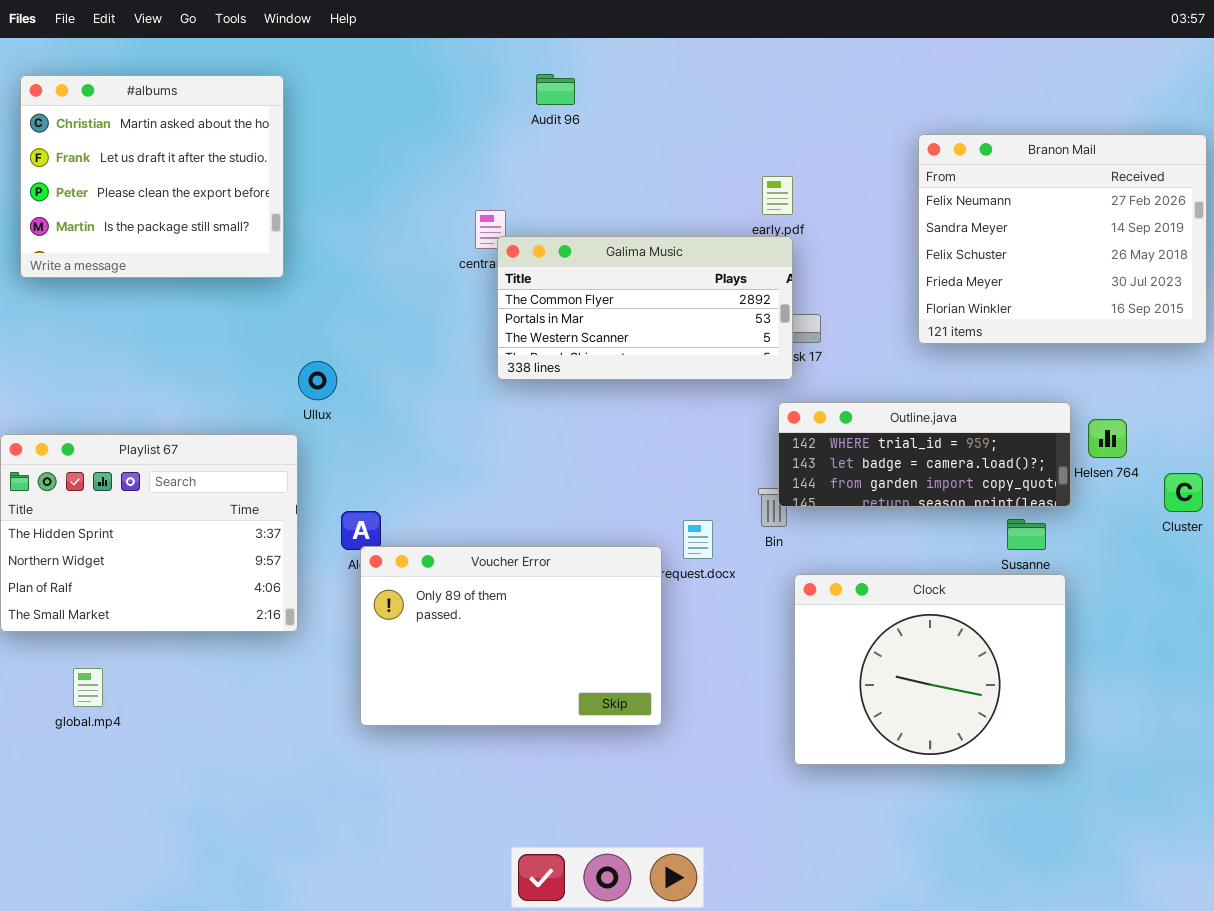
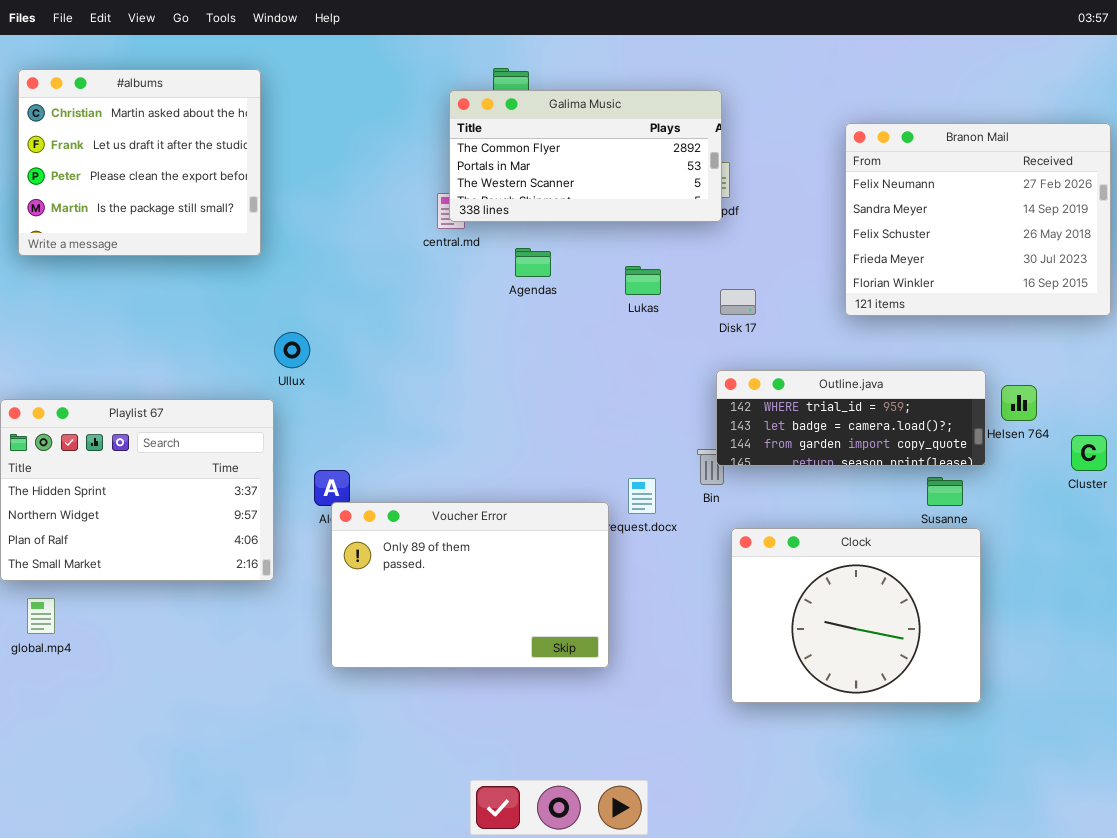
Galima Music: [497,236,793,380] -> [449,90,722,222], moved
global.mp4: [73,668,103,707] -> [27,598,55,634], moved

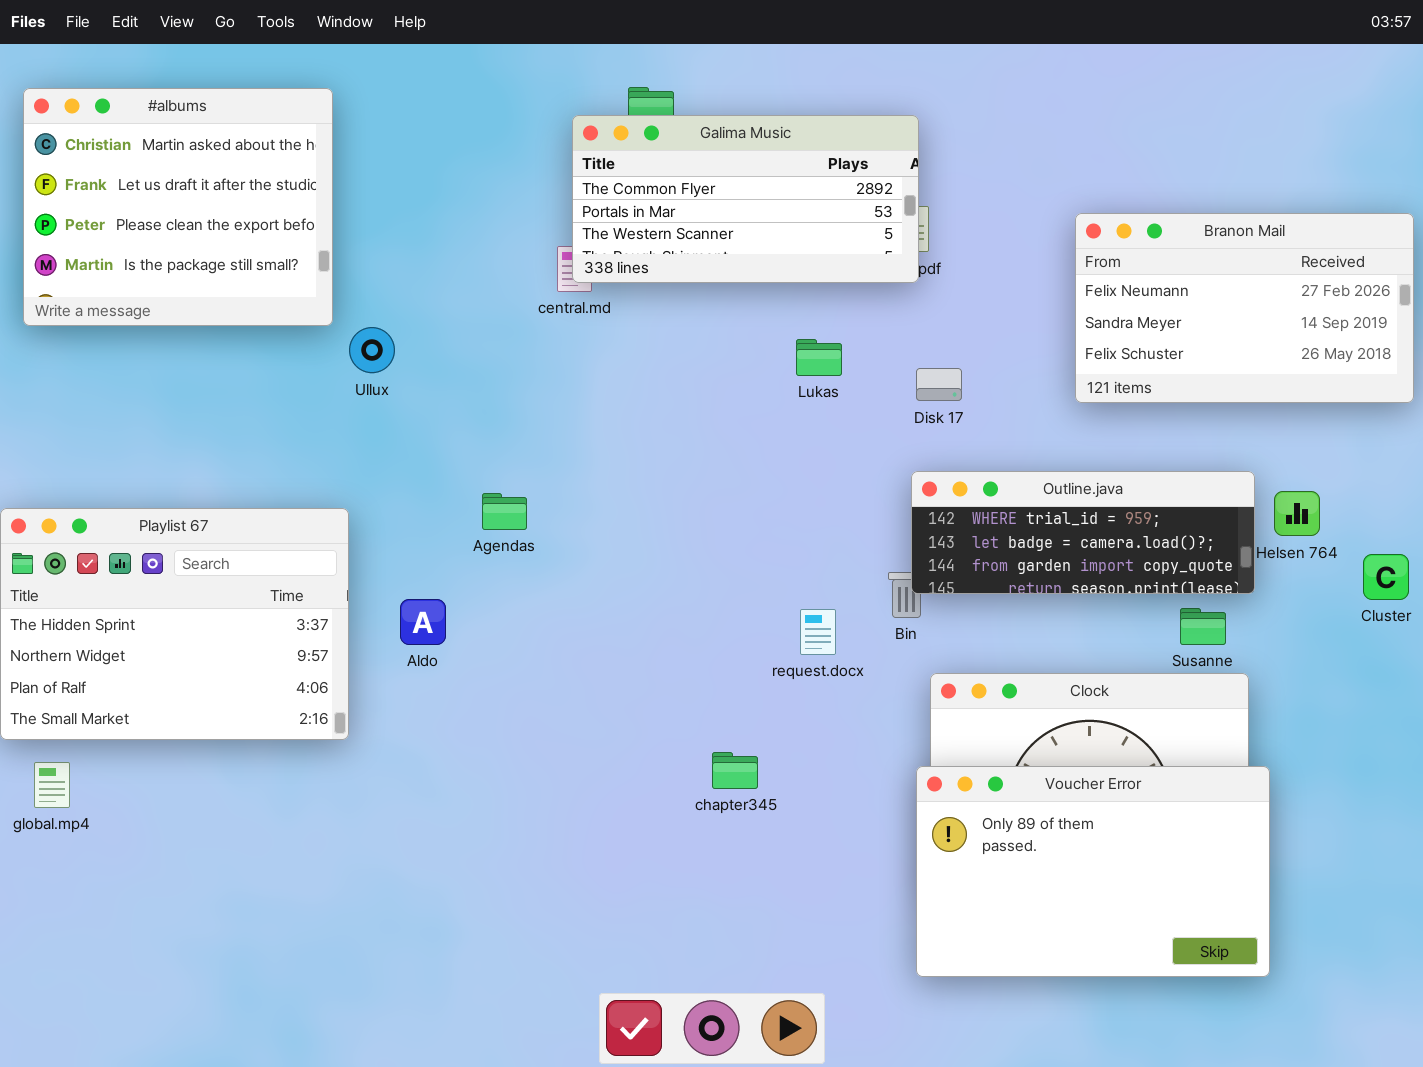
Branon Mail: [845,123,1111,316] -> [1075,213,1414,403], resized
Agendas: [515,248,551,277] -> [482,493,527,530], moved
Ullux: [274,332,310,368] -> [349,327,395,373], moved
Voucher Error: [331,502,609,668] -> [916,766,1270,977], moved

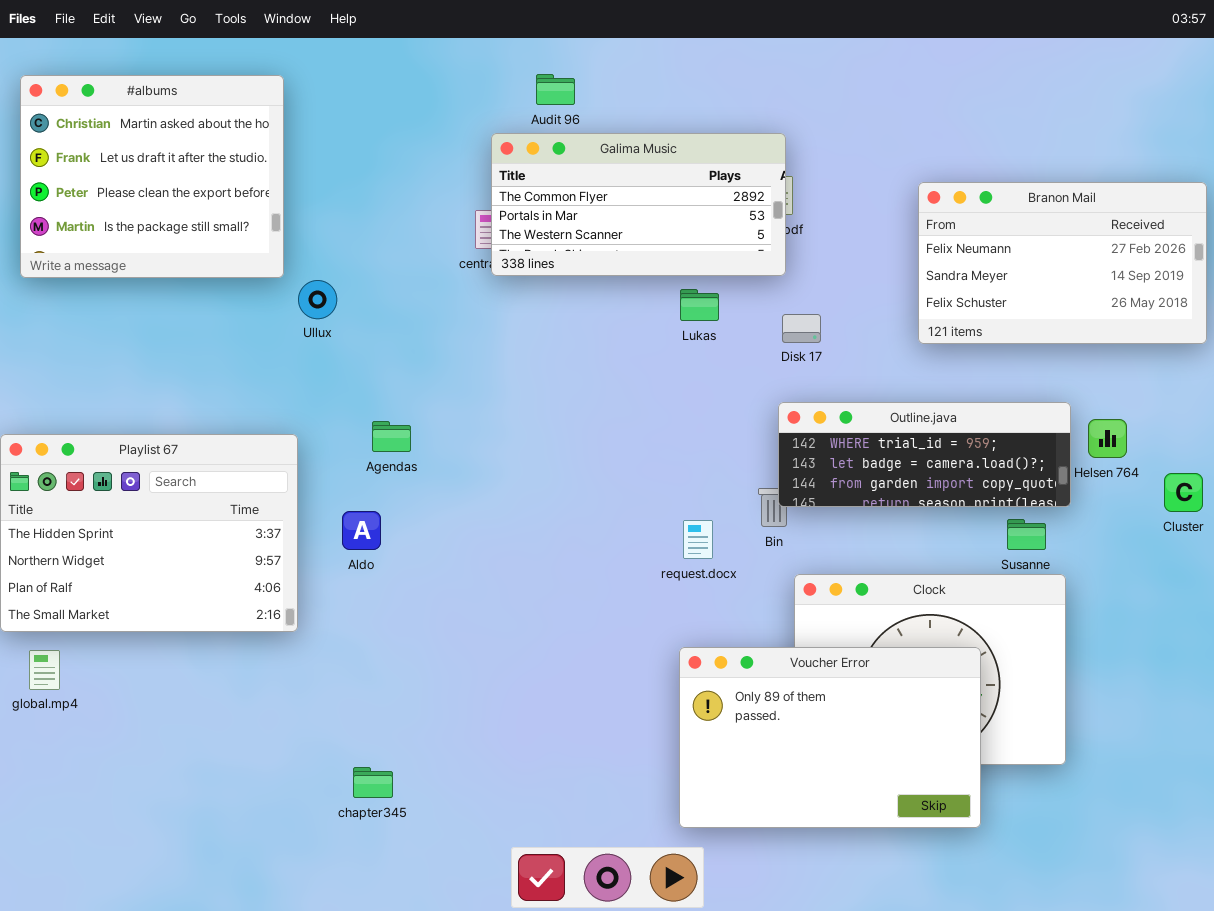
Galima Music: [572,115,919,283] -> [491,133,786,276], moved
Agendas: [482,493,527,530] -> [372,421,411,452], moved
chapter345: [712,752,758,789] -> [353,767,393,798], moved
Voucher Error: [916,766,1270,977] -> [679,647,981,828], moved

